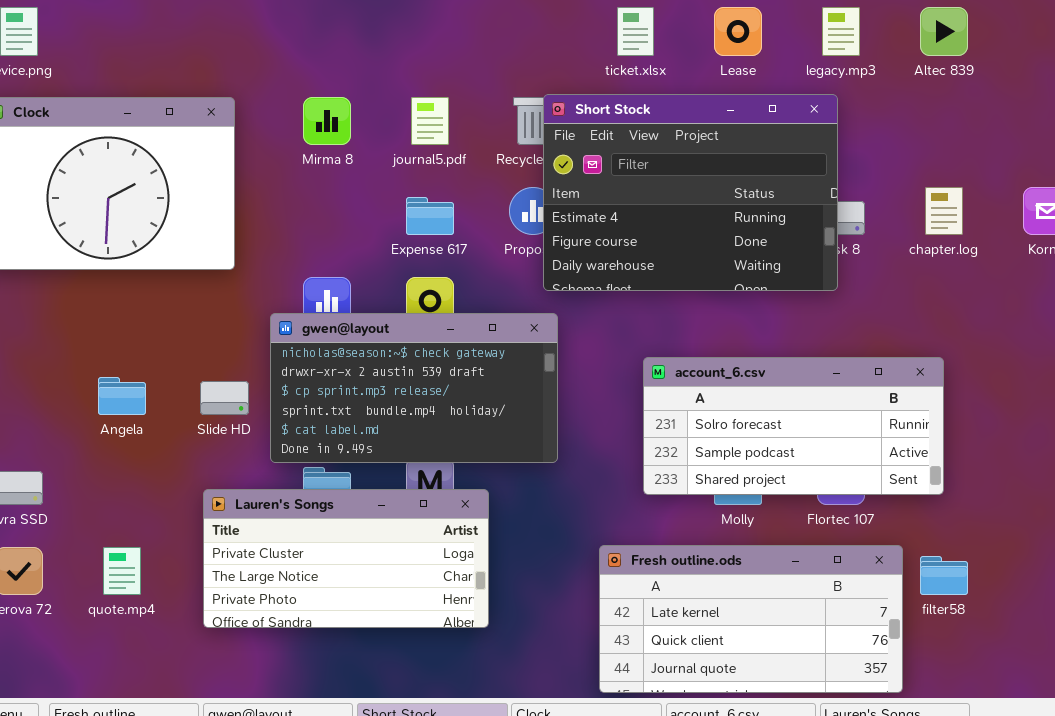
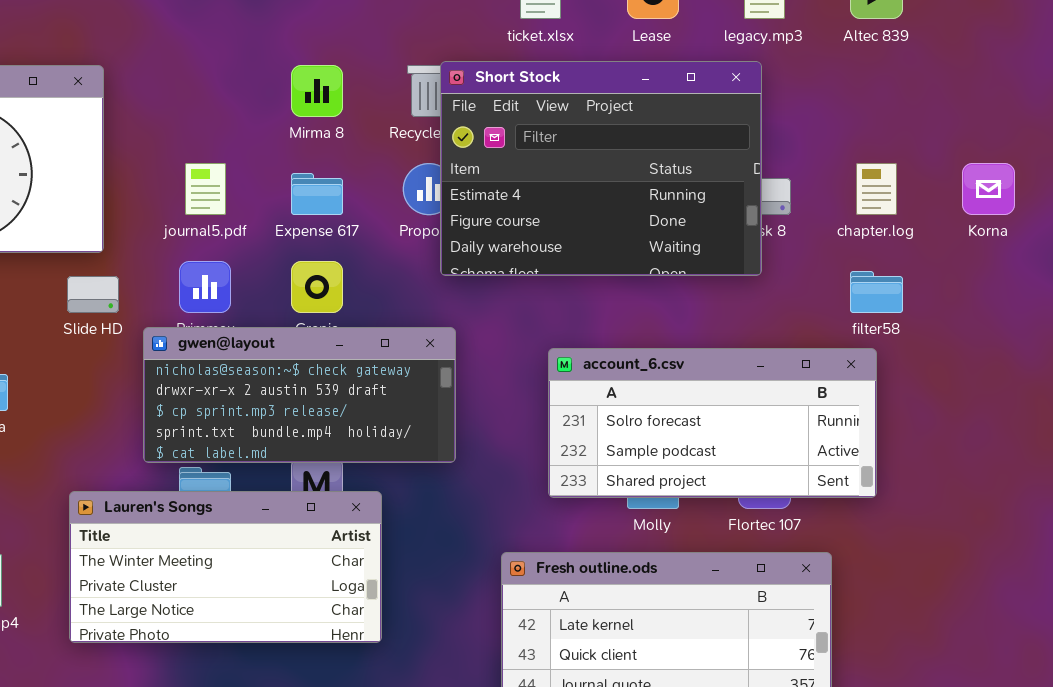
Mirma 8: [303,97,351,145] -> [291,65,343,117], moved
journal5.pdf: [411,97,449,145] -> [185,163,226,215], moved
gwen@layout: [270,313,558,463] -> [143,327,456,463], resized
Slide HD: [200,381,249,415] -> [67,276,119,313], moved
Lauren's Songs: [203,489,489,628] -> [69,491,382,643], scrolled up 1 row
filter58: [920,556,968,595] -> [850,271,903,313], moved

